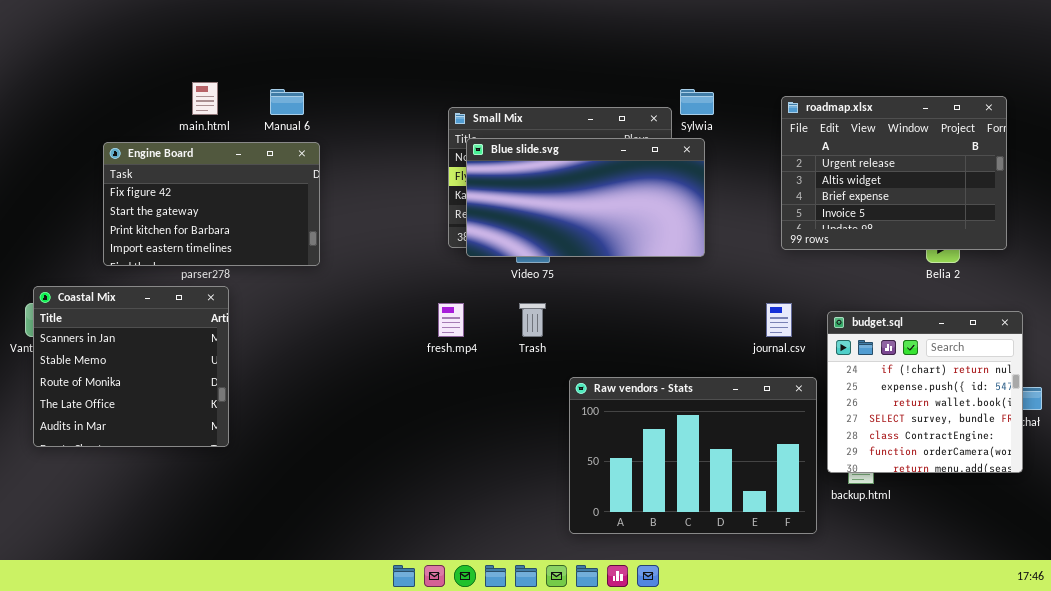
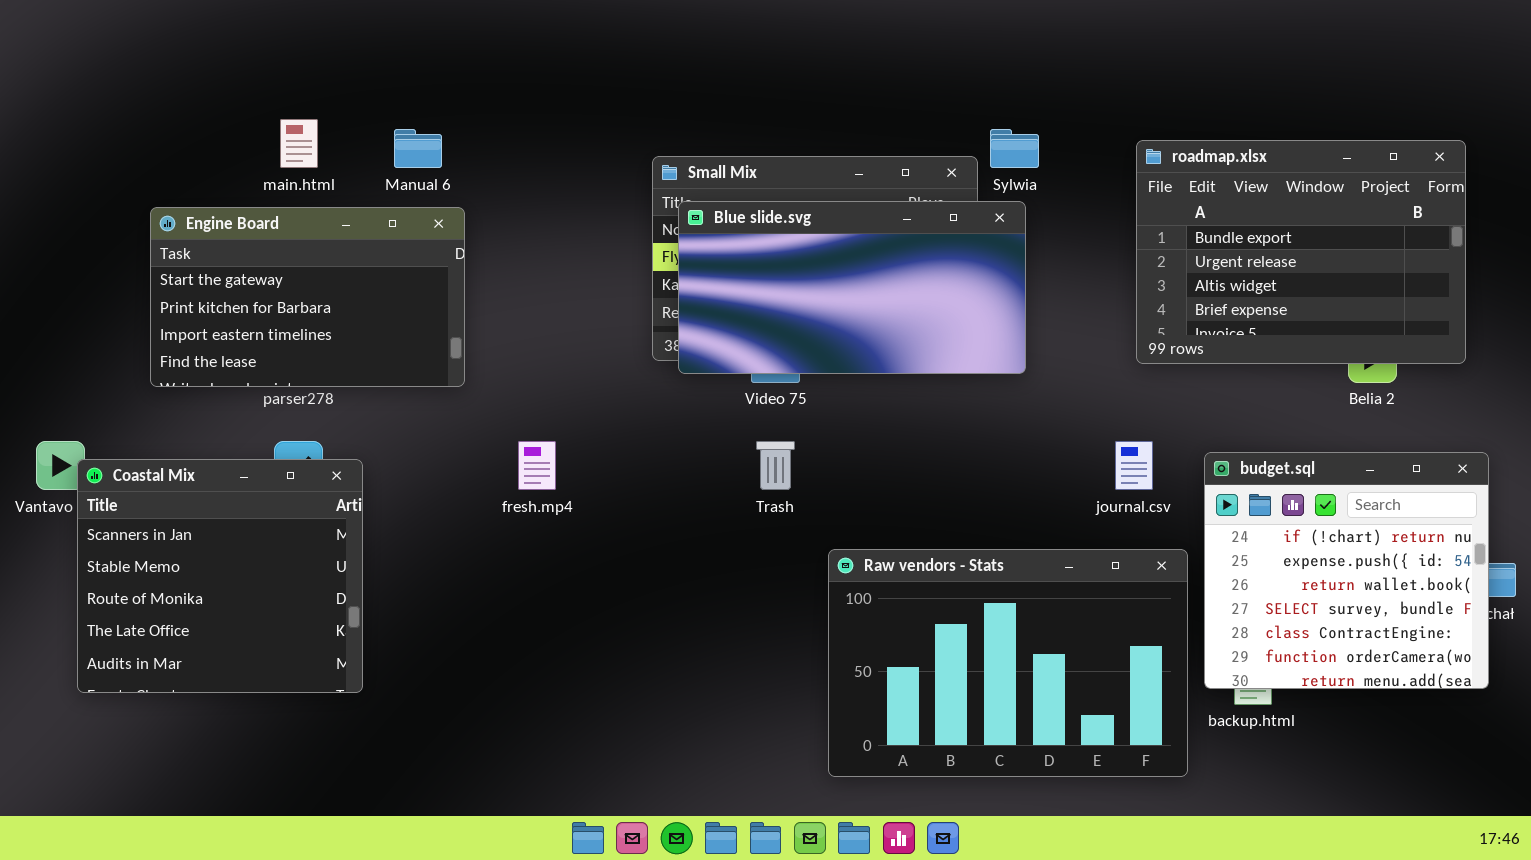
roadmap.xlsx: [781,96,1007,250] -> [1136,140,1466,364], scrolled up 1 row
Engine Board: [103,142,320,266] -> [150,207,465,387], scrolled down 1 row
Coastal Mix: [33,286,229,447] -> [77,459,363,693], moved
fresh.mp4: [438,303,464,337] -> [518,441,556,490], moved

